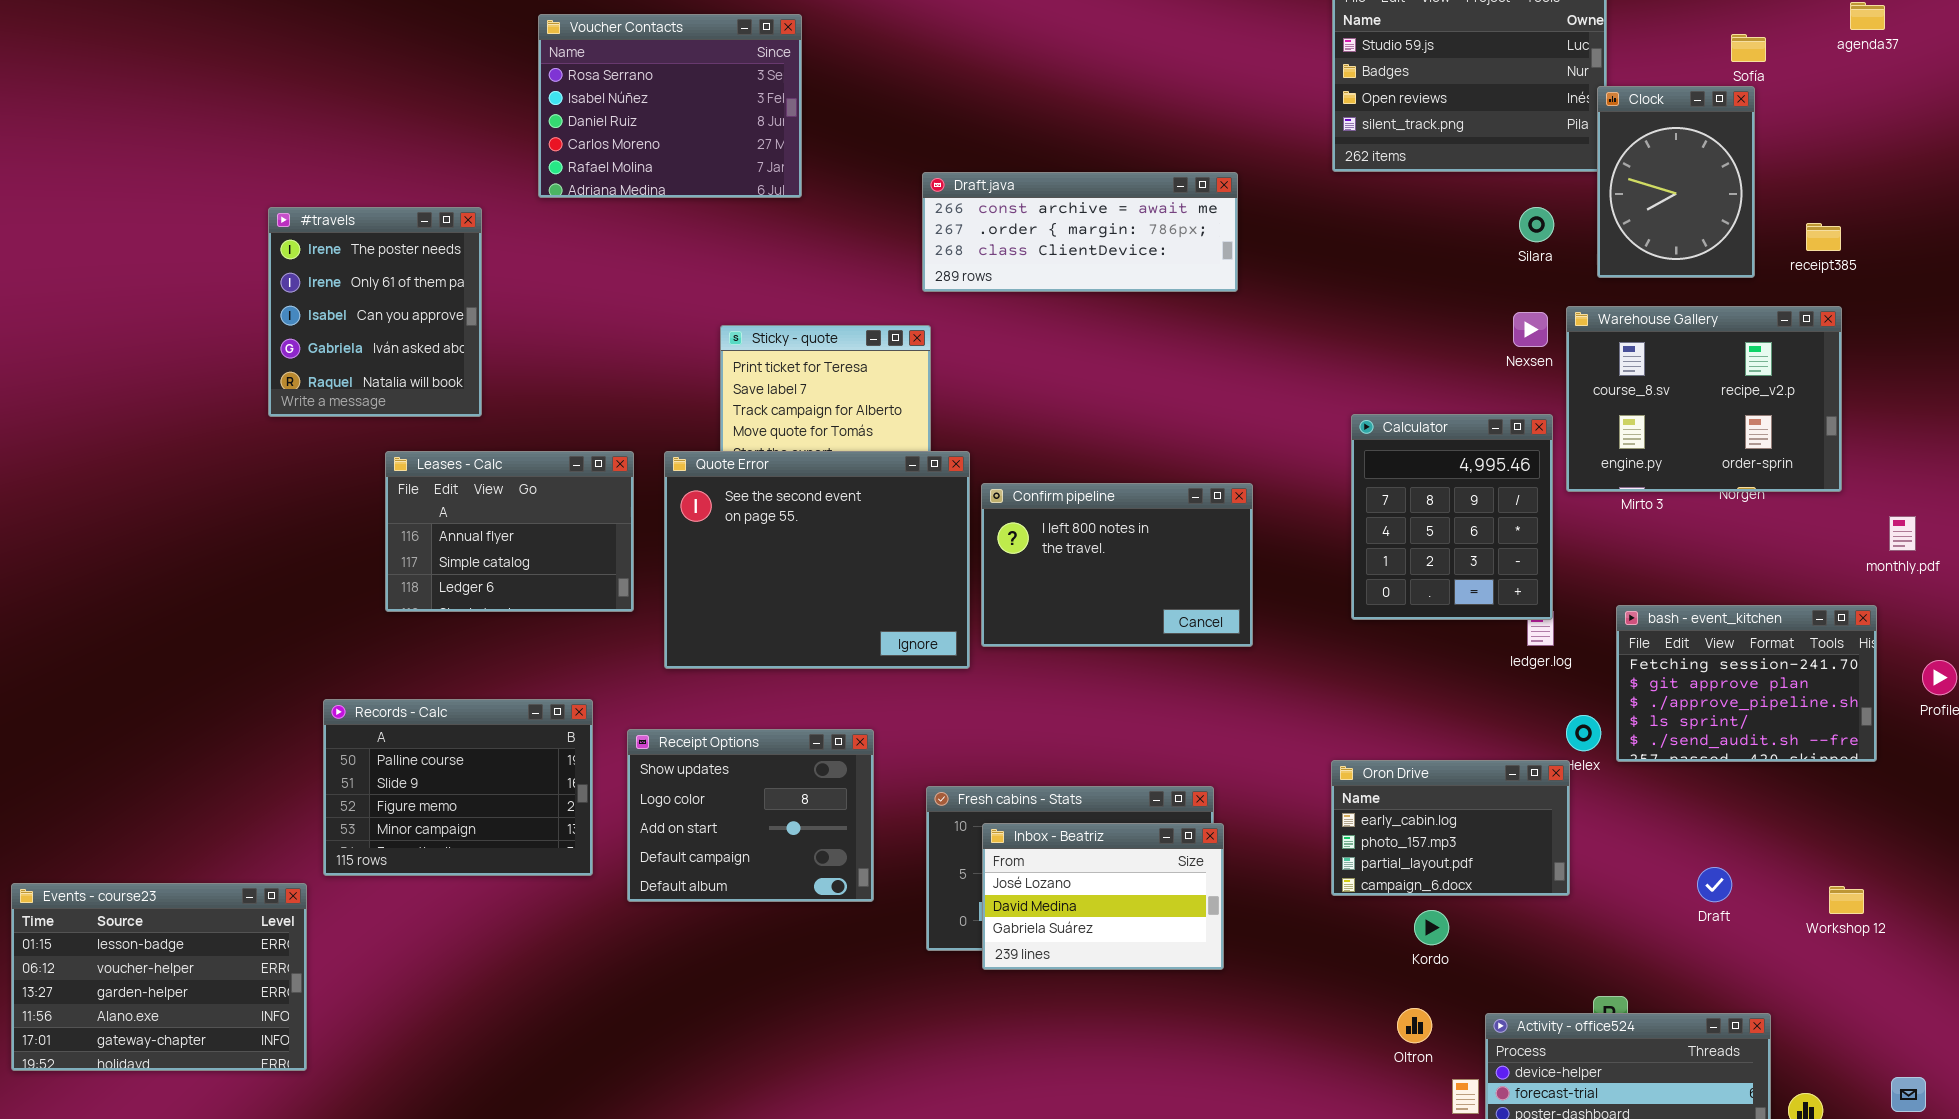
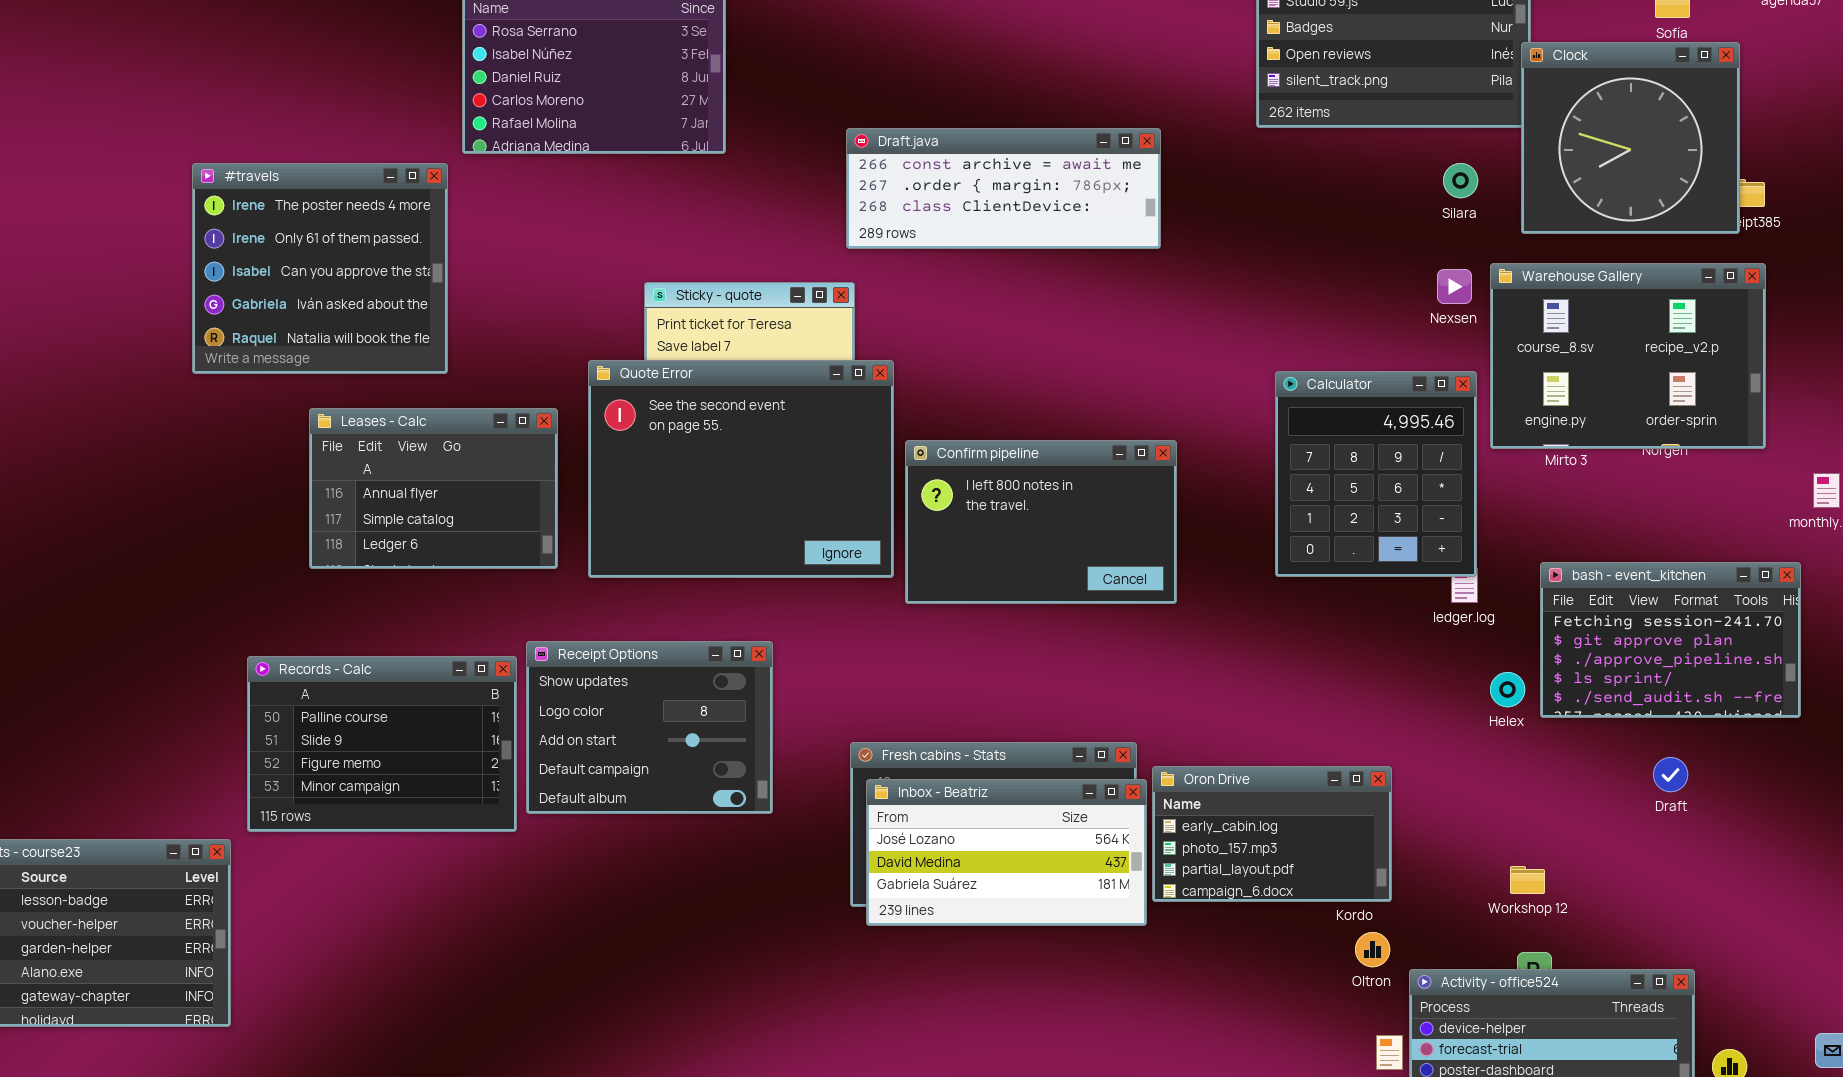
Clock: [1597,86,1755,278] -> [1521,42,1740,234], resized
#travels: [268,207,482,417] -> [192,163,448,374], resized
Quote Error: [664,451,970,669] -> [588,360,894,578], moved
Receipt Options: [627,729,874,902] -> [526,641,773,814], moved
Oron Drive: [1331,760,1570,896] -> [1152,766,1392,902], moved
Inbox - Beatriz: [982,823,1224,970] -> [866,779,1147,926], resized
Draft: [1697,867,1732,902] -> [1653,757,1688,792], moved
Workshop 12: [1829,886,1864,914] -> [1510,866,1545,894], moved
Oltron: [1397,1008,1432,1043] -> [1355,932,1390,967], moved

